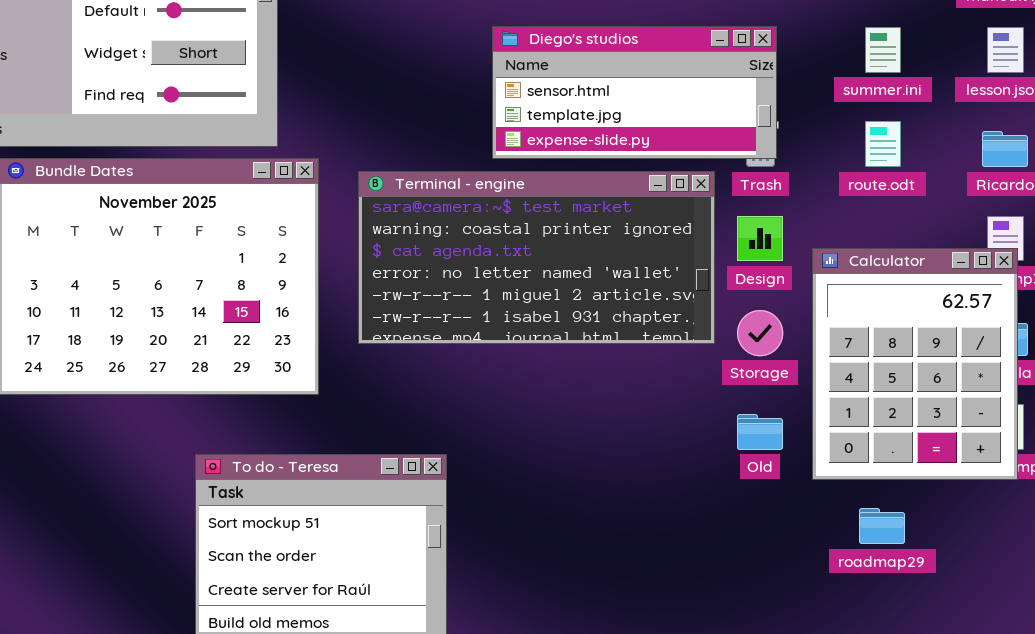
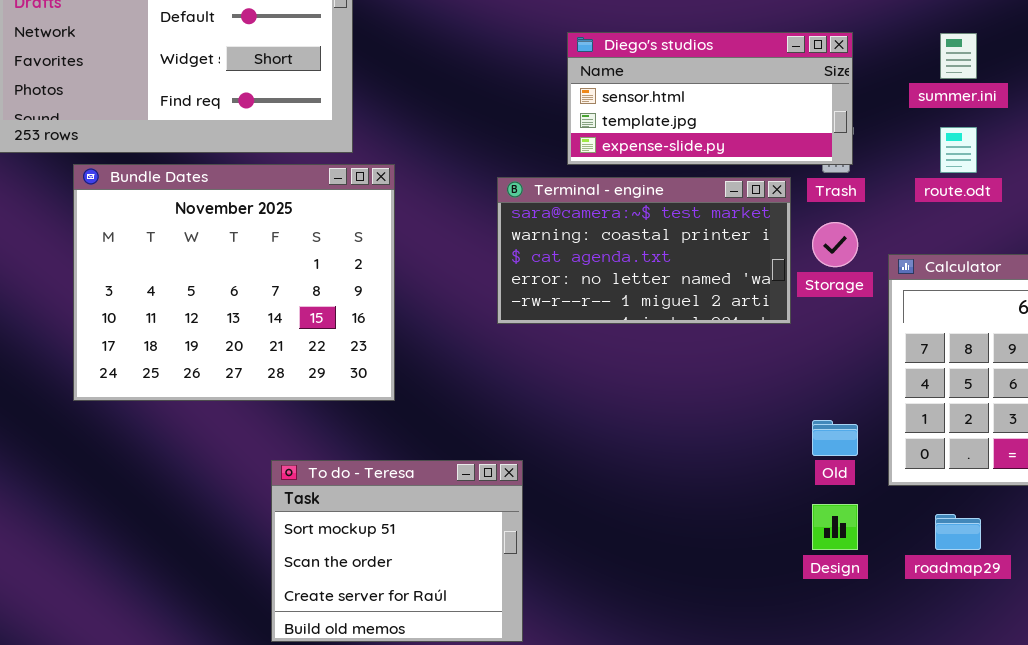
Terminal - engine: [358,171,715,344] -> [497,177,791,324], resized
Design: [737,216,783,261] -> [812,504,858,550], moved
Storage: [737,310,783,356] -> [812,222,858,267], moved

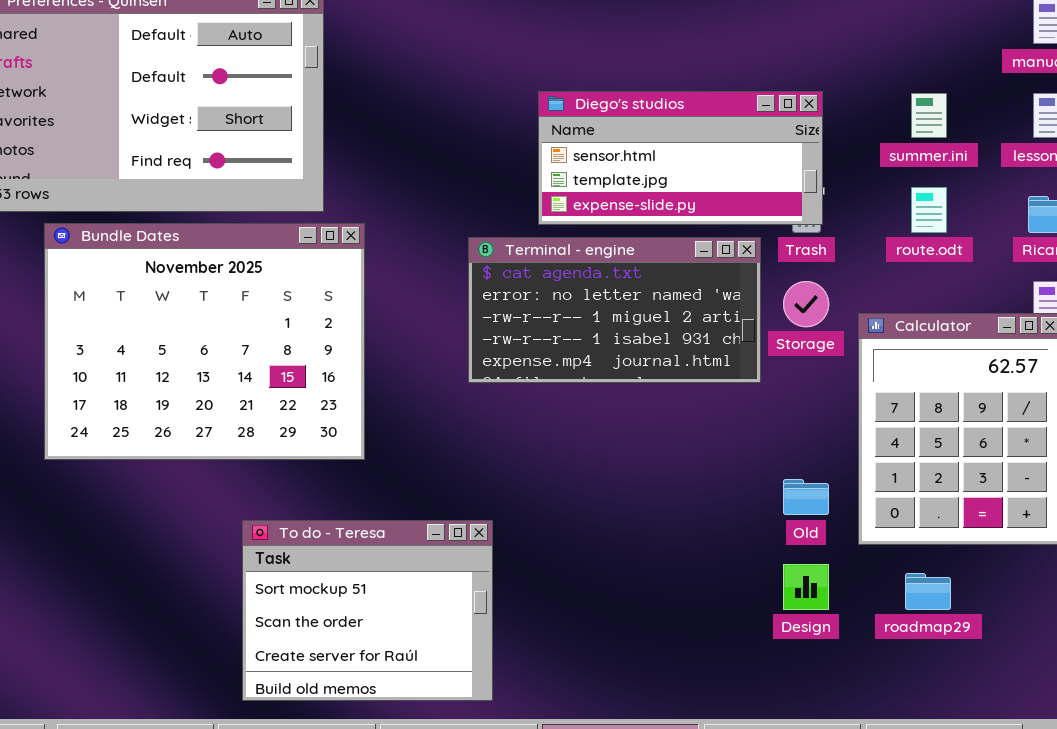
Terminal - engine: [497,177,791,324] -> [468,237,761,383], scrolled down 2 rows

